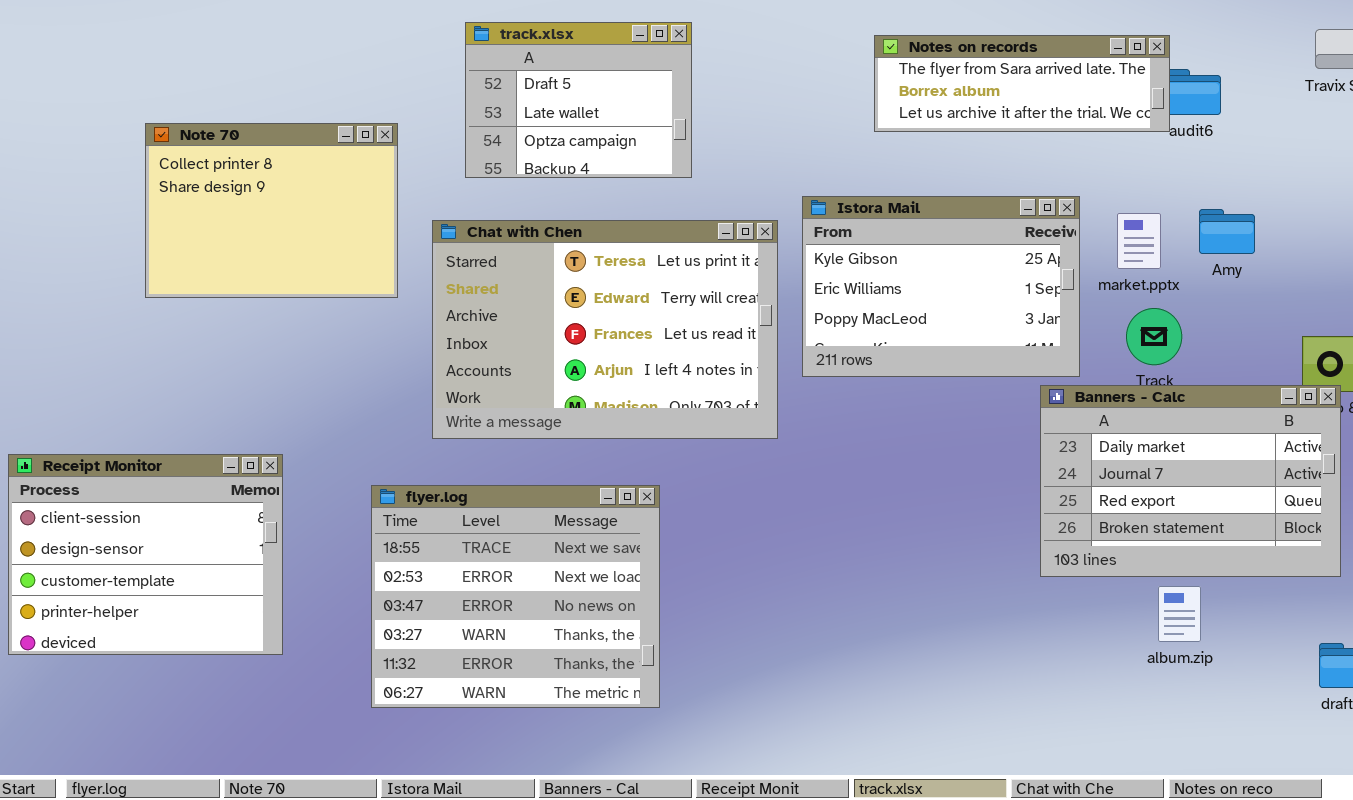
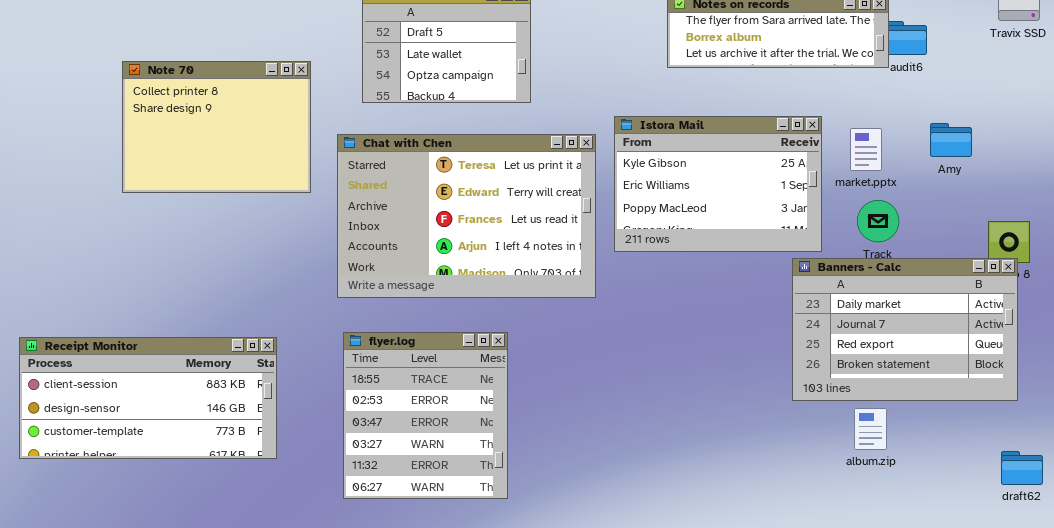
Amy: [1199,209,1255,254] -> [930,123,972,157], moved
Receipt Monitor: [8,454,283,655] -> [19,337,277,459], resized
flyer.log: [371,485,660,708] -> [343,332,508,499], resized
album.zip: [1158,586,1201,642] -> [854,408,887,450], moved

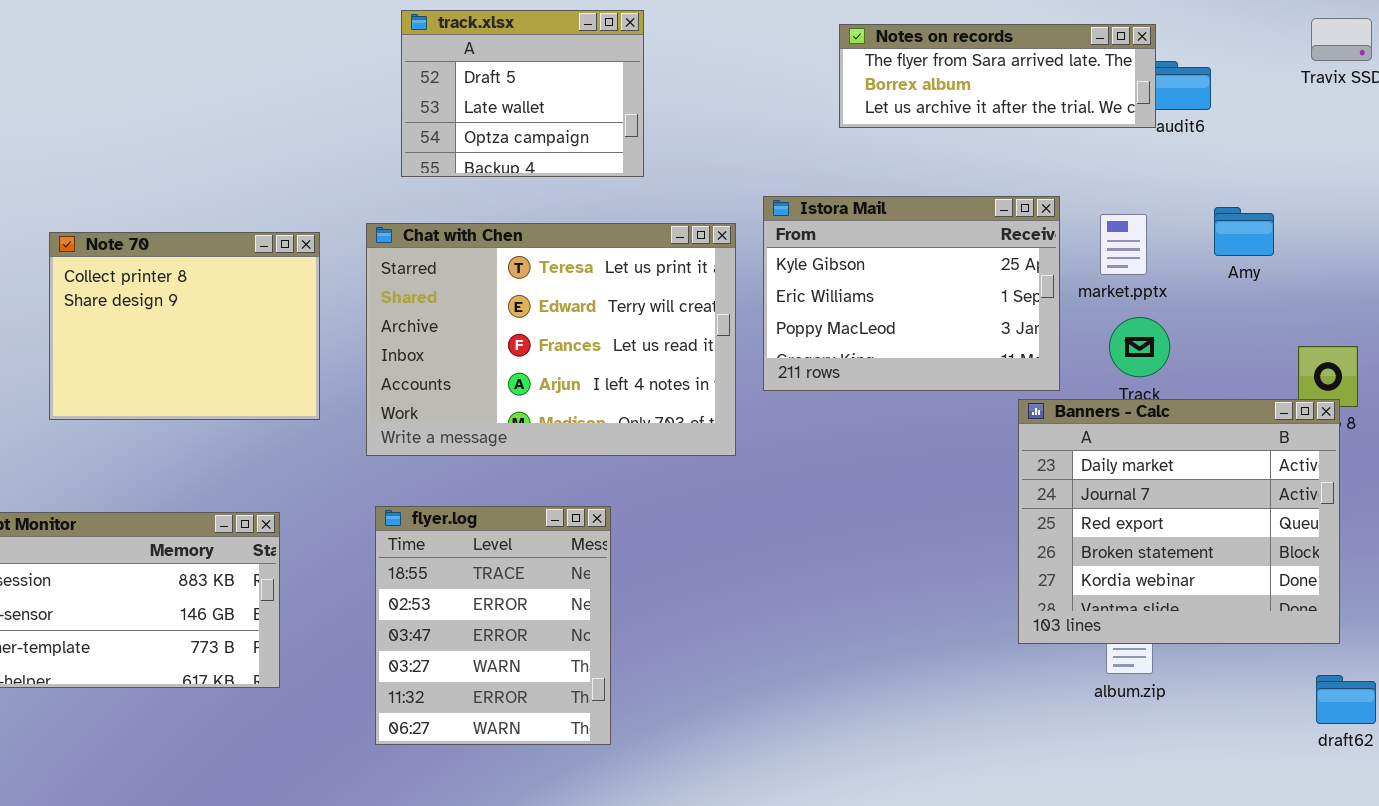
Note 70: [122,61,311,193] -> [49,232,320,420], moved
Banners - Calc: [792,258,1018,401] -> [1018,399,1340,644], resized

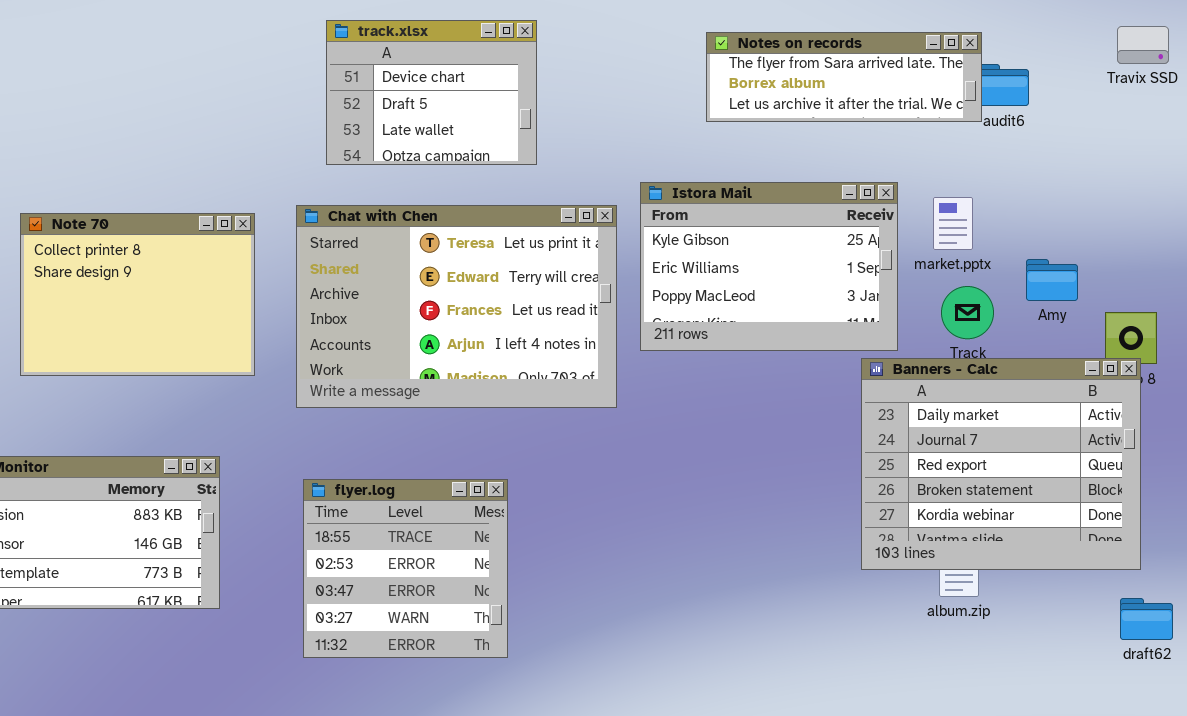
track.xlsx: [401,10,644,177] -> [326,20,537,165], scrolled up 1 row
Amy: [1214,207,1274,256] -> [1026,259,1078,301], moved
flyer.log: [375,506,611,745] -> [303,479,508,658], resized

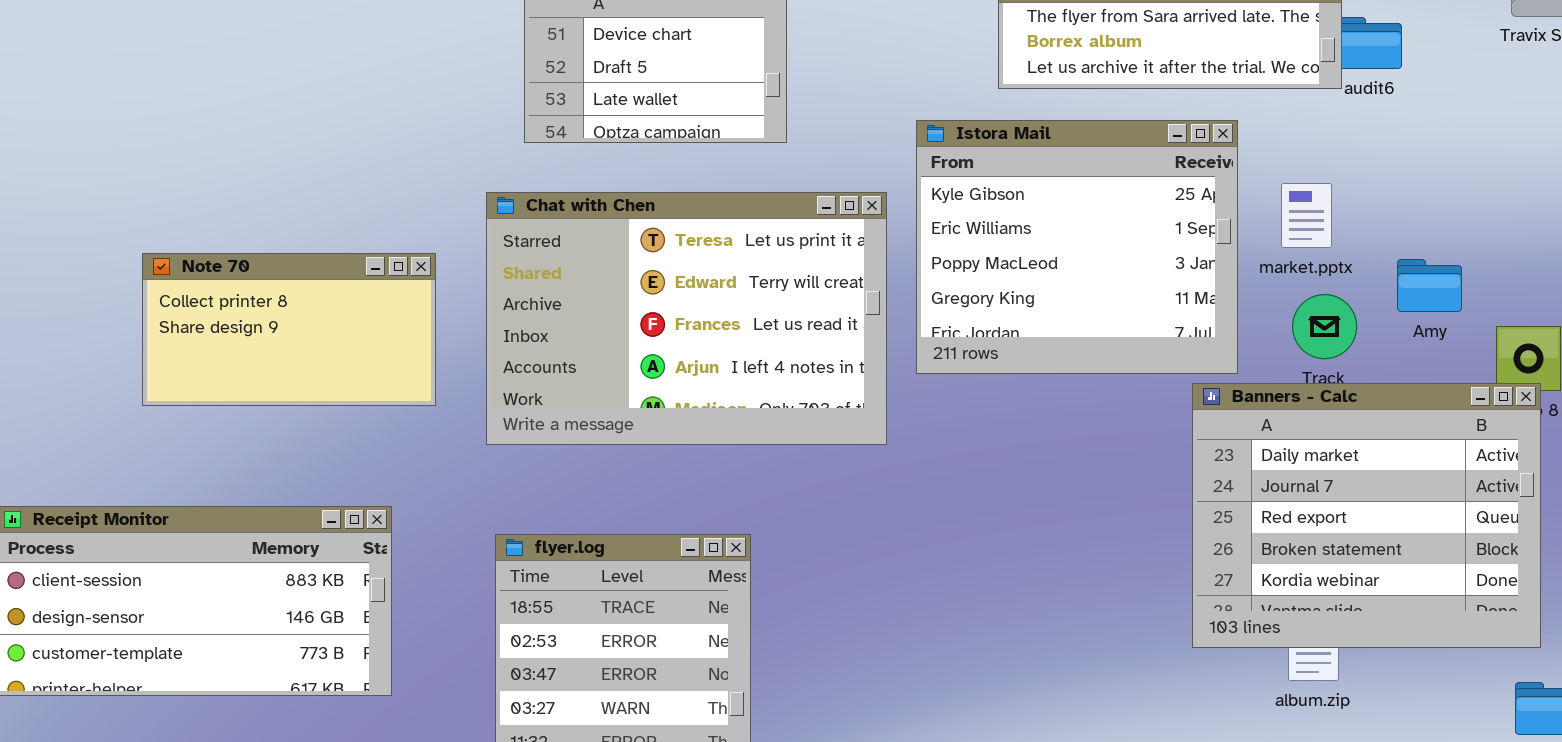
Istora Mail: [640,182,898,351] -> [916,120,1238,374], resized
Note 70: [20,213,255,376] -> [142,253,436,406], resized

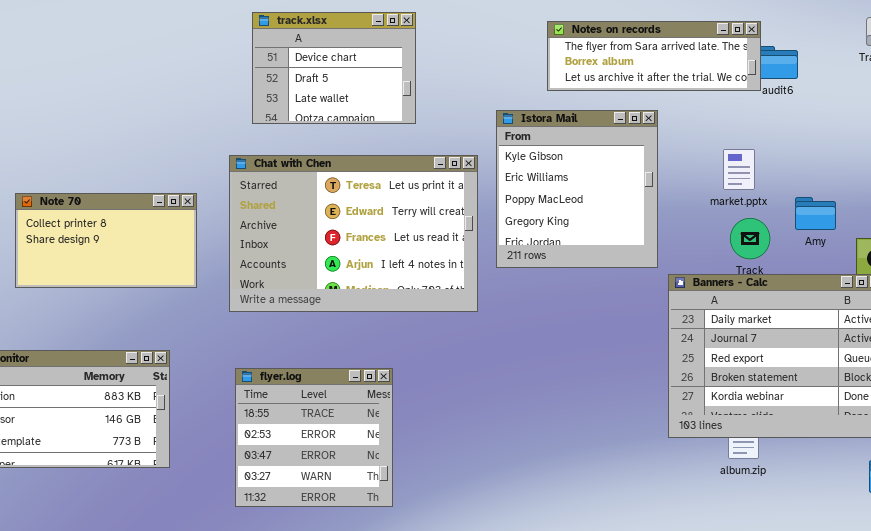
Istora Mail: [916,120,1238,374] -> [496,110,658,268], resized

